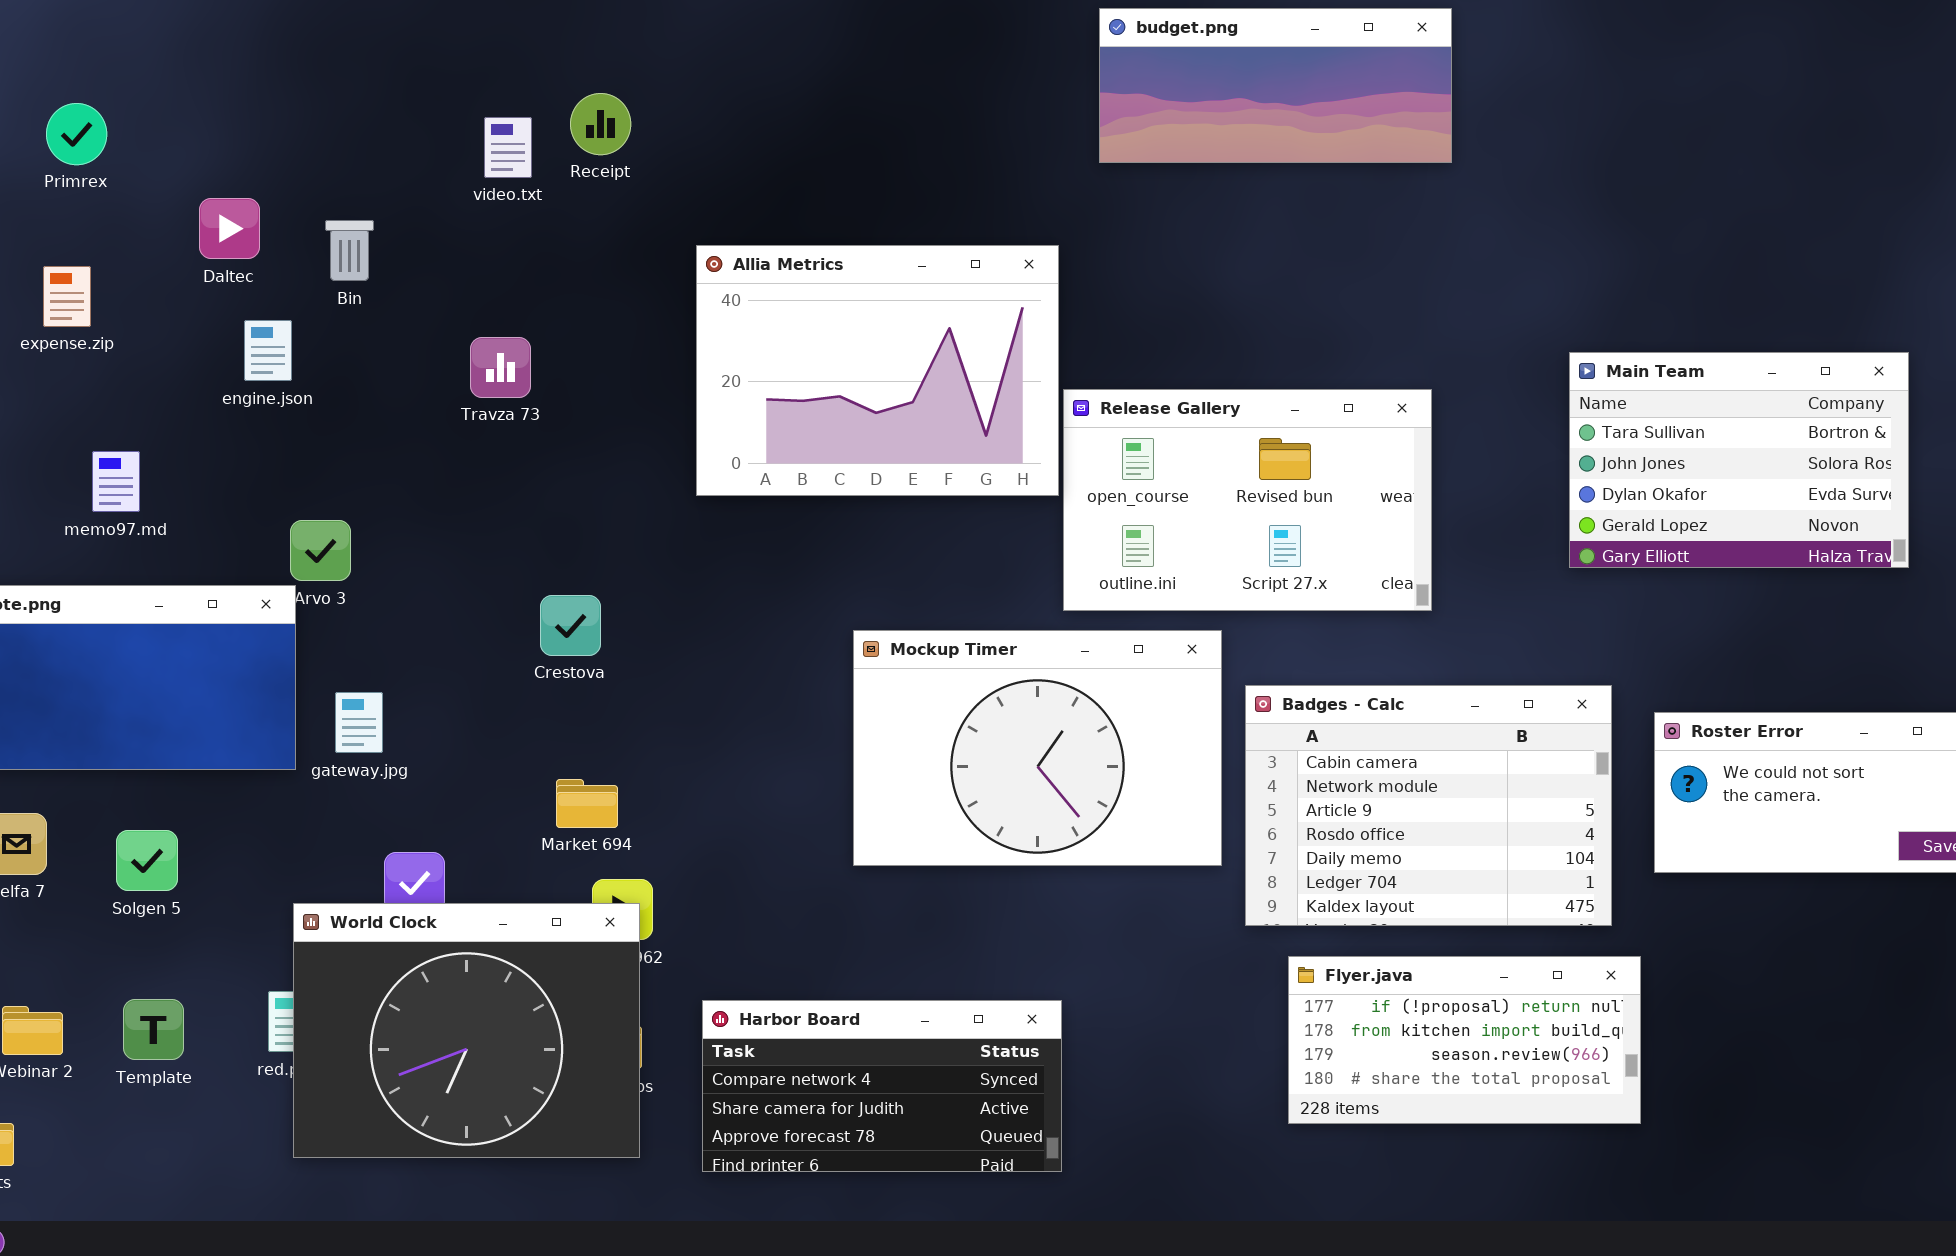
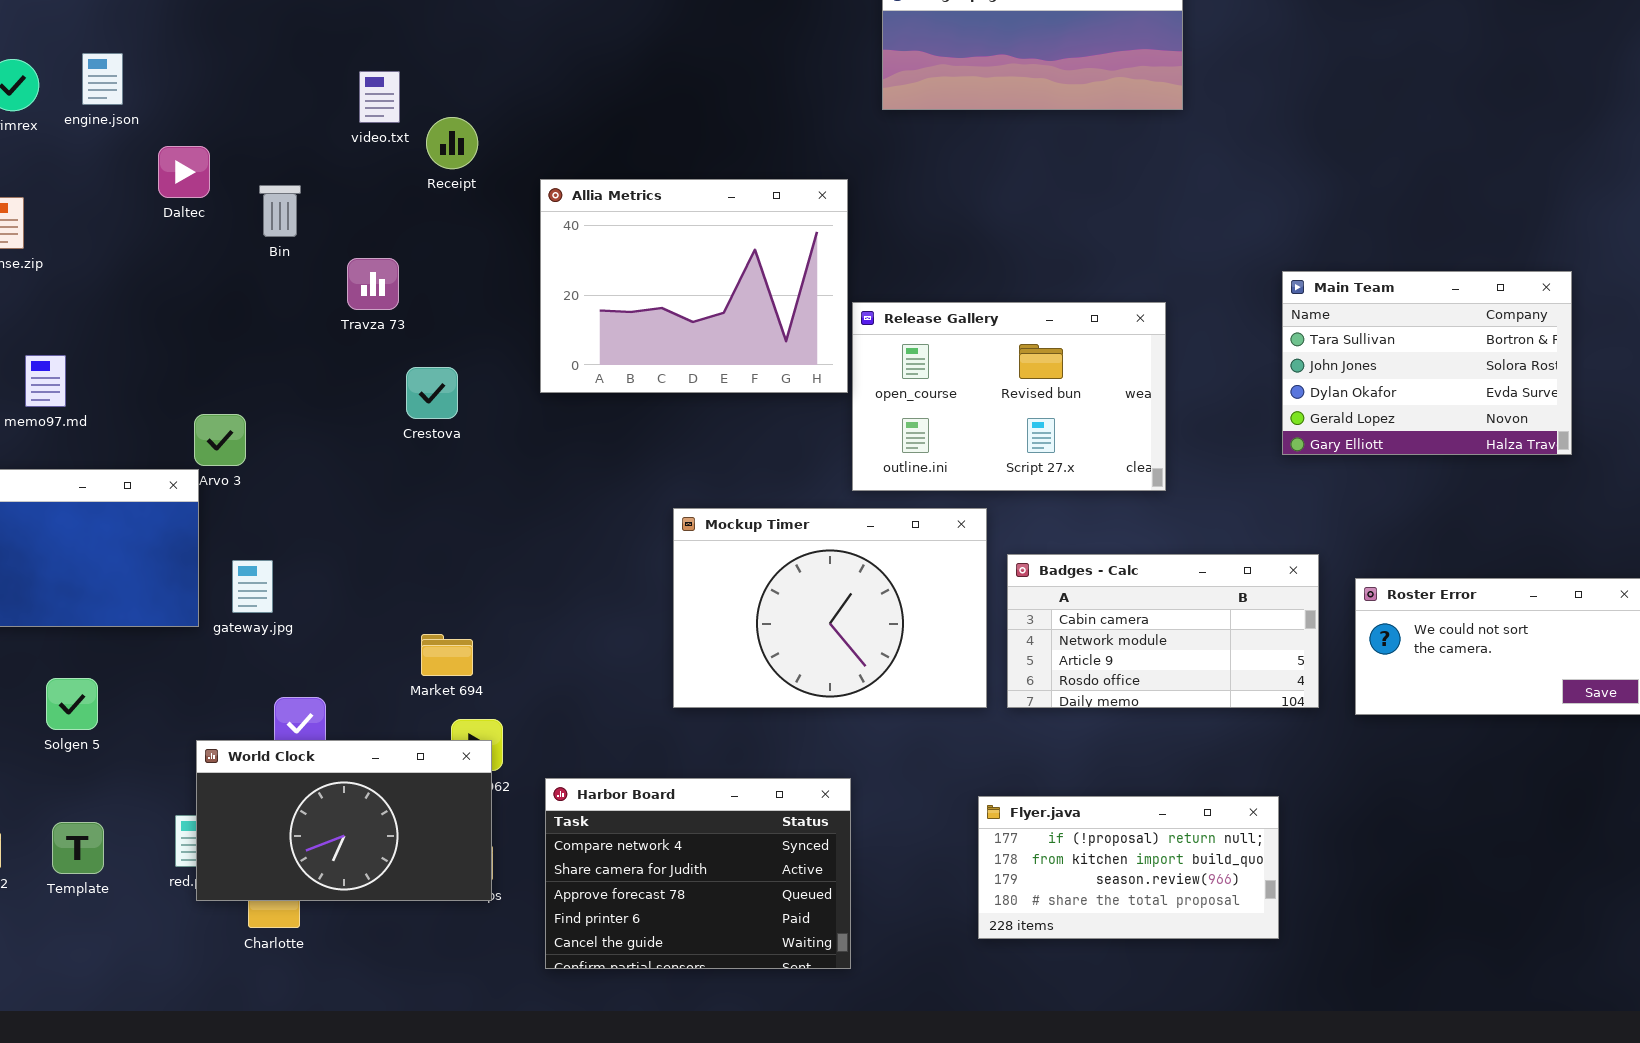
Receipt: [570,93,631,155] -> [426,117,478,169], moved
Daltec: [199,198,260,259] -> [158,146,210,198], moved
Bin: [325,220,374,281] -> [259,185,301,237], moved
engine.json: [244,320,292,381] -> [82,53,123,105], moved
Crestova: [540,595,601,656] -> [406,367,458,419], moved
Badges - Calc: [1245,685,1612,926] -> [1007,554,1319,708], resized
World Clock: [293,903,640,1158] -> [196,740,492,901], resized
Flyer.java: [1288,956,1641,1124] -> [978,796,1279,939], moved
Harbor Board: [702,1000,1062,1172] -> [545,778,851,969], resized

